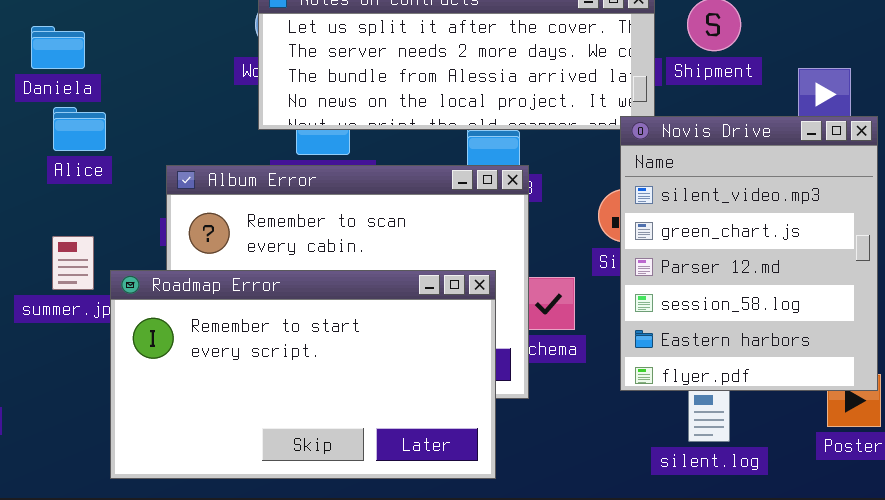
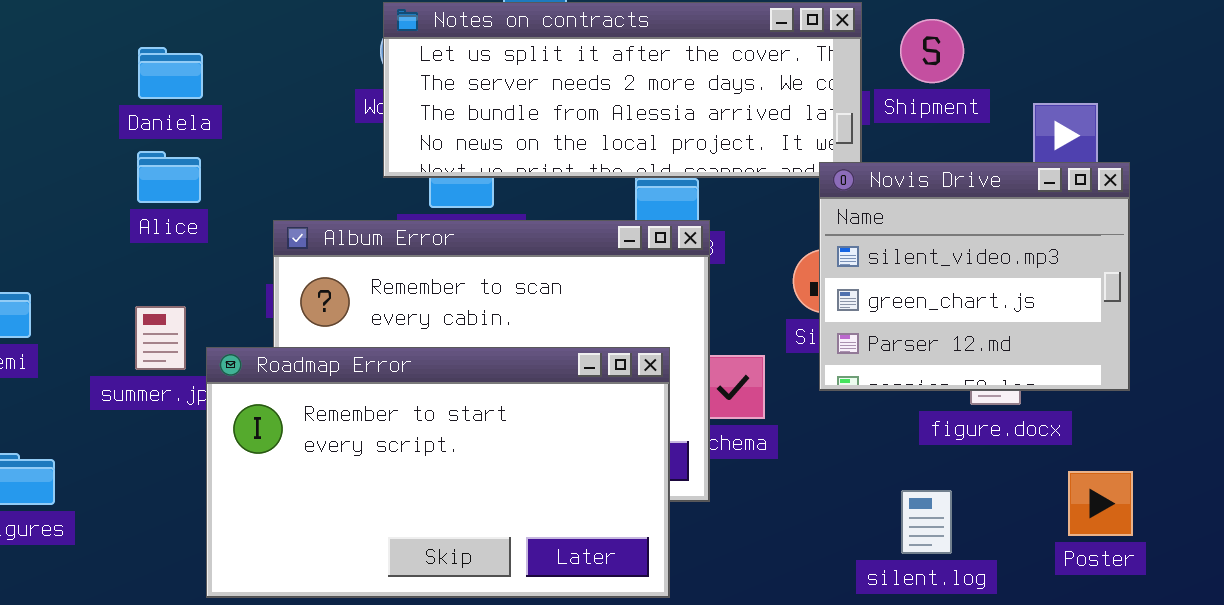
Daniela: [31,26,85,69] -> [138,47,203,99], moved
Novis Drive: [620,116,878,391] -> [819,162,1130,391], resized

